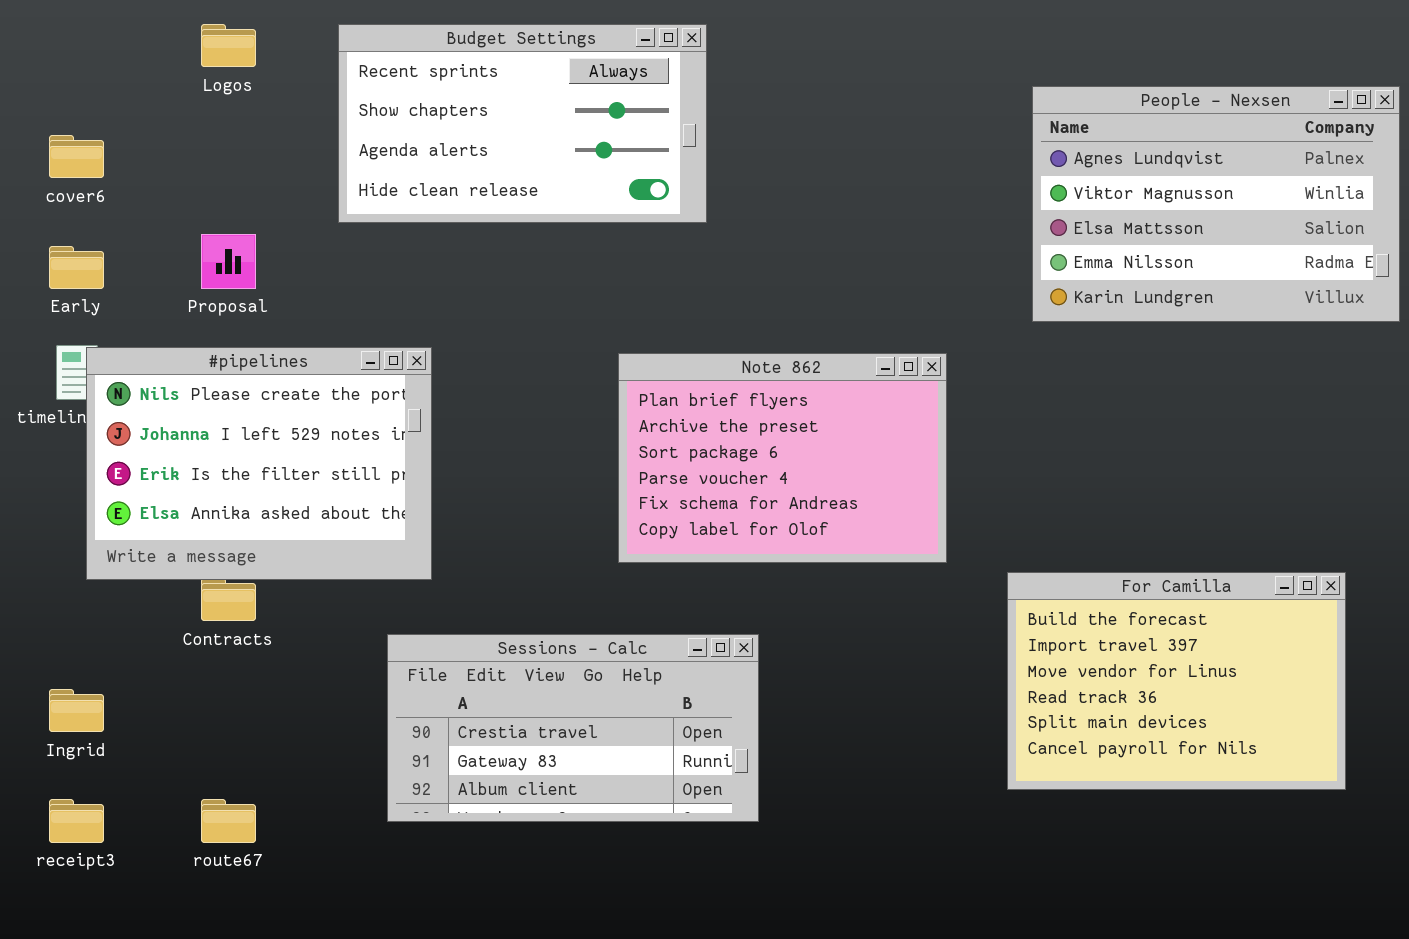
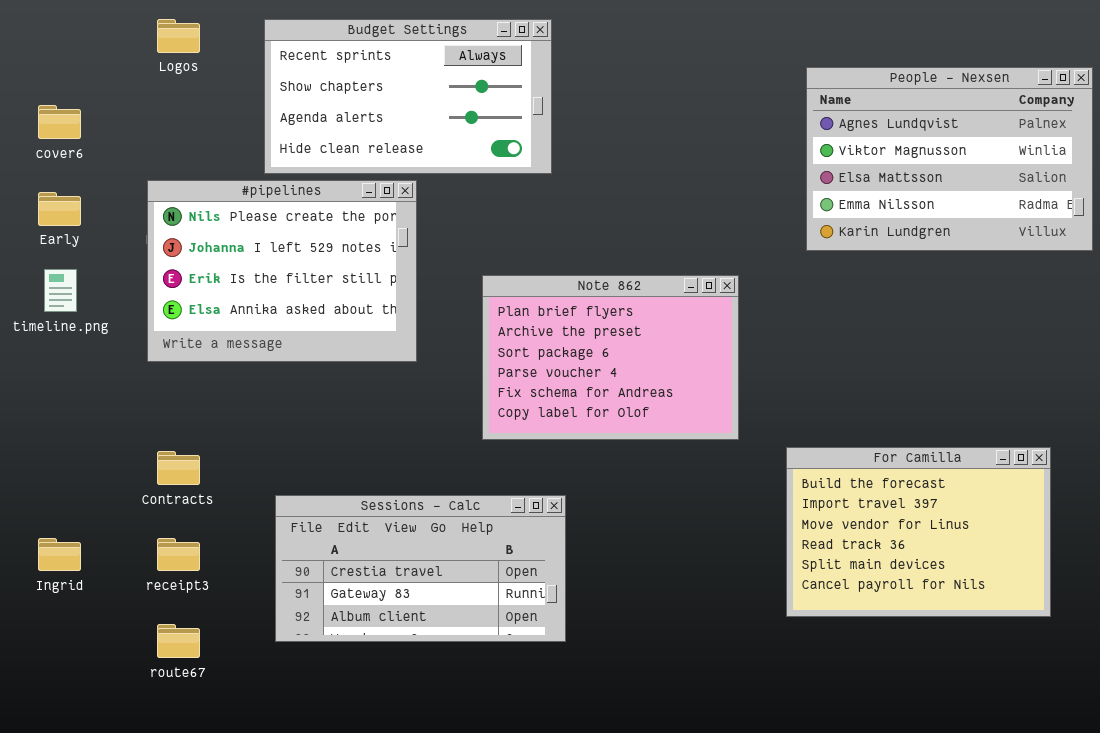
#pipelines: [86,347,432,580] -> [147,180,417,362], moved
Sessions - Calc: [387,634,759,822] -> [275,495,566,642], moved
receipt3: [49,799,104,843] -> [157,538,200,571], moved

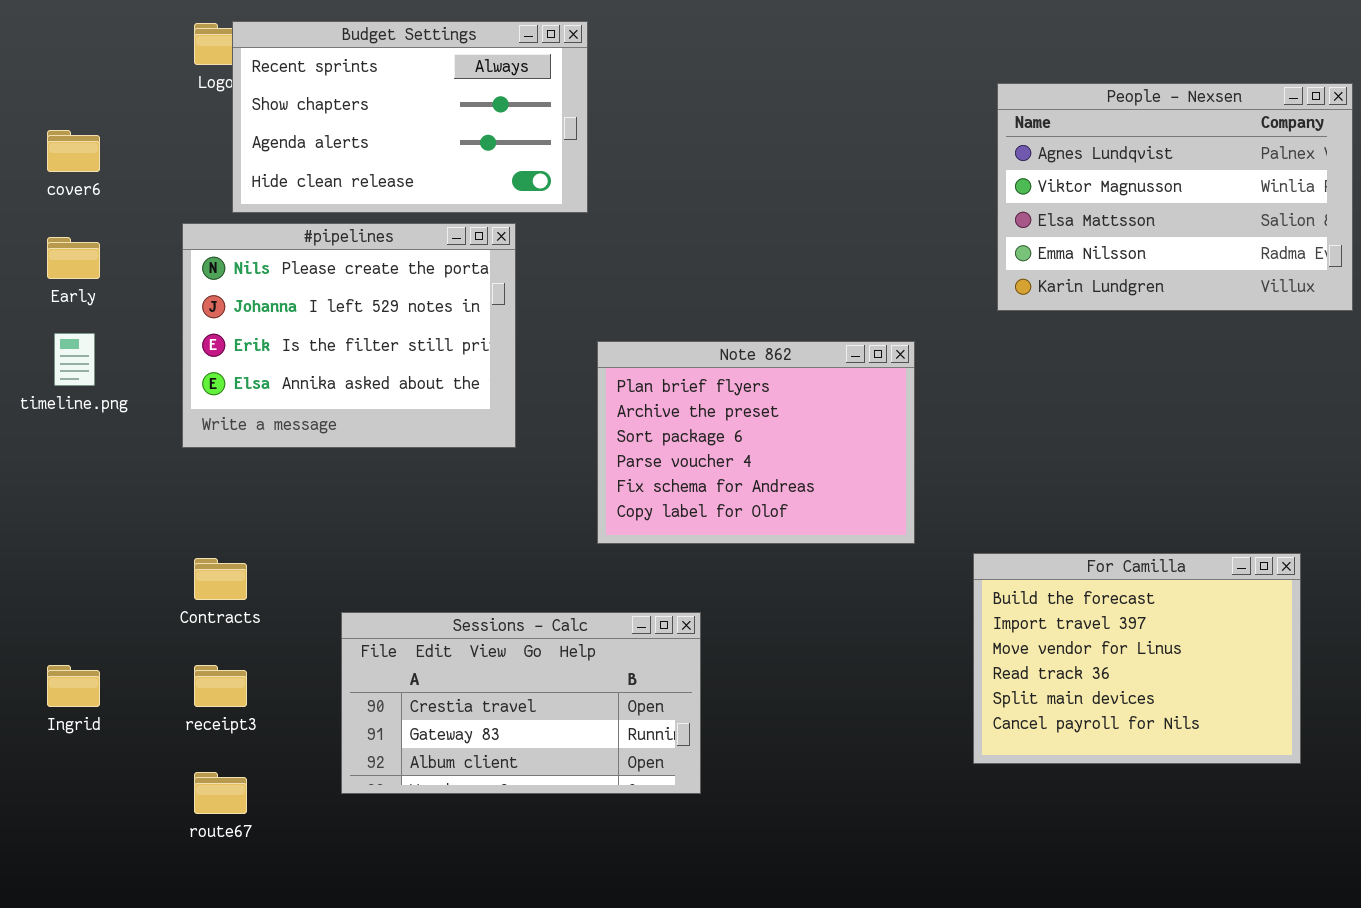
Budget Settings: [264,19,552,174] -> [232,21,588,213], moved

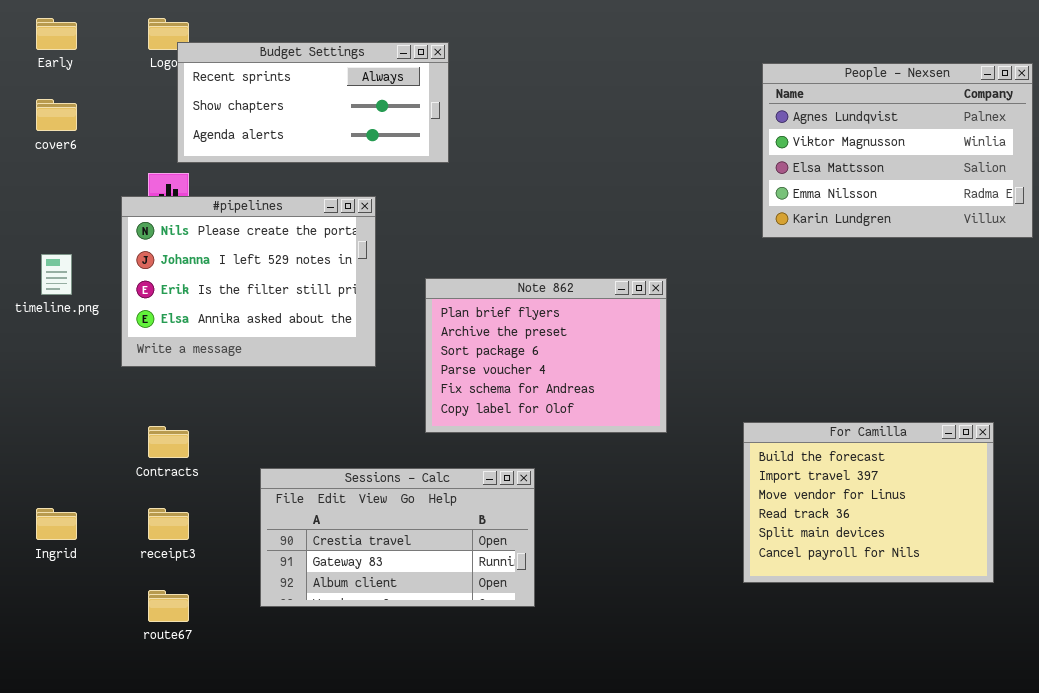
Budget Settings: [232,21,588,213] -> [177,42,449,163], resized
#pipelines: [182,223,516,448] -> [121,196,376,367], moved
Early: [47,237,100,279] -> [36,18,77,50], moved
Note 862: [597,341,915,544] -> [425,278,667,433], moved

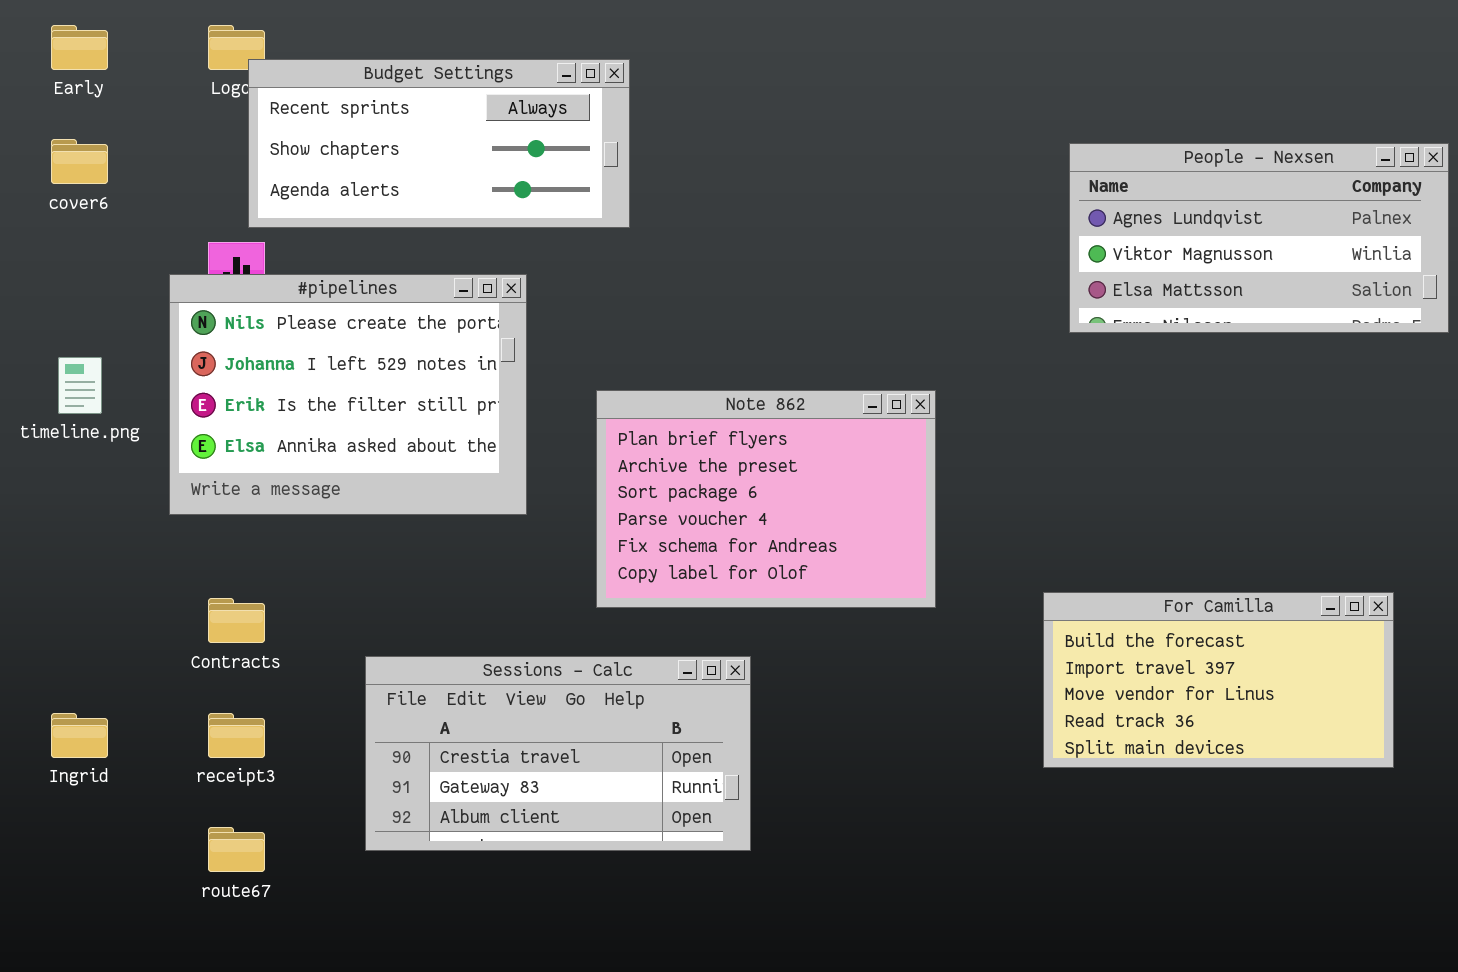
People - Nexsen: [762,63,1033,238] -> [1069,143,1449,333], resized
For Camilla: [743,422,994,583] -> [1043,592,1394,768], resized

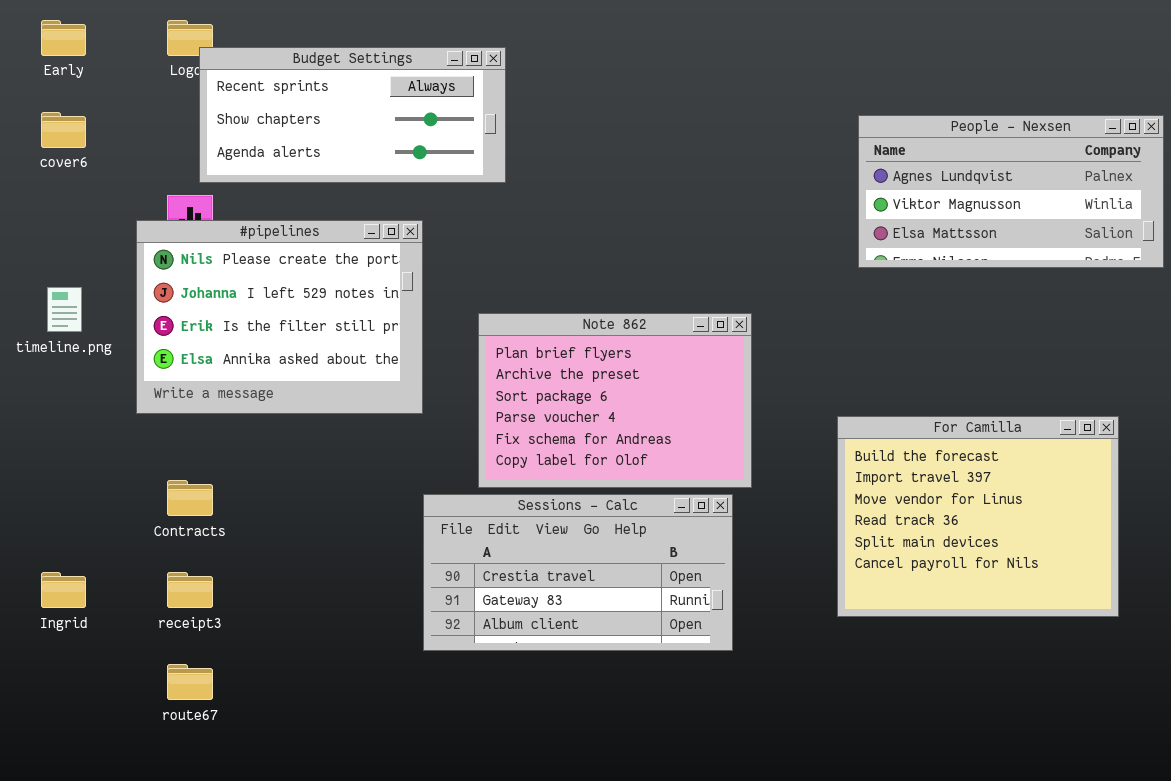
For Camilla: [1043,592,1394,768] -> [837,416,1119,617], resized
Sessions - Calc: [365,656,751,851] -> [423,494,733,651], moved

